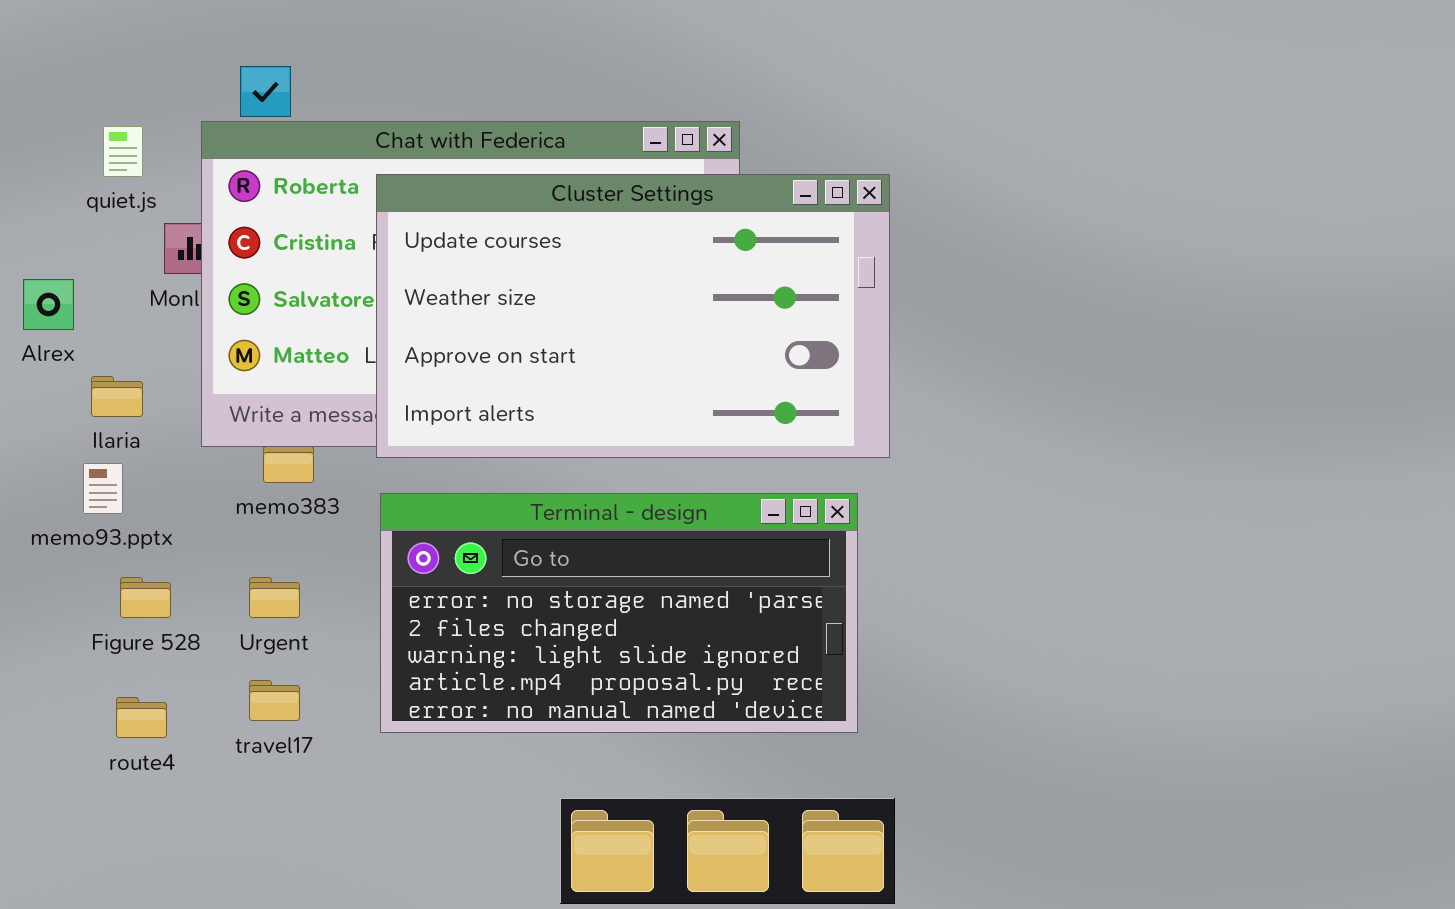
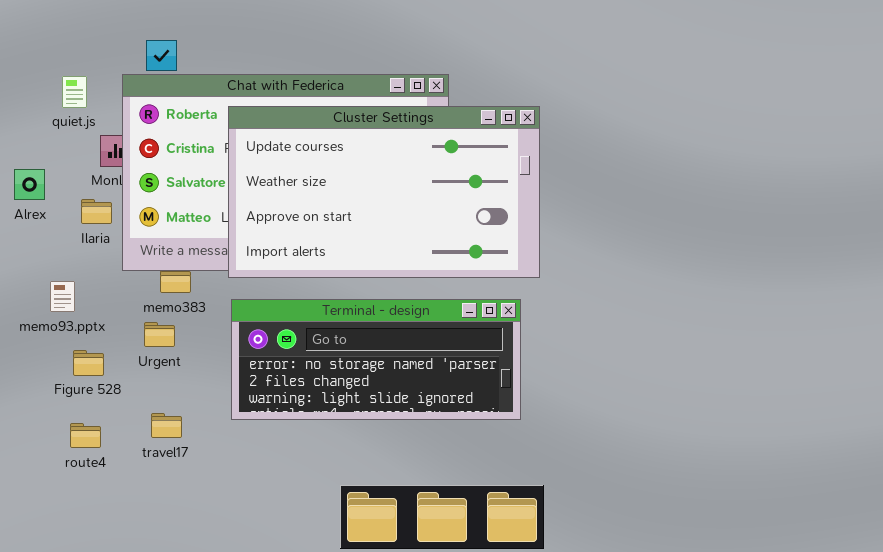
Ilaria: [91,376,143,417] -> [81,199,112,224], moved
Terminal - design: [380,493,858,733] -> [231,299,521,420], resized
Urgent: [249,577,300,618] -> [144,322,175,347], moved

